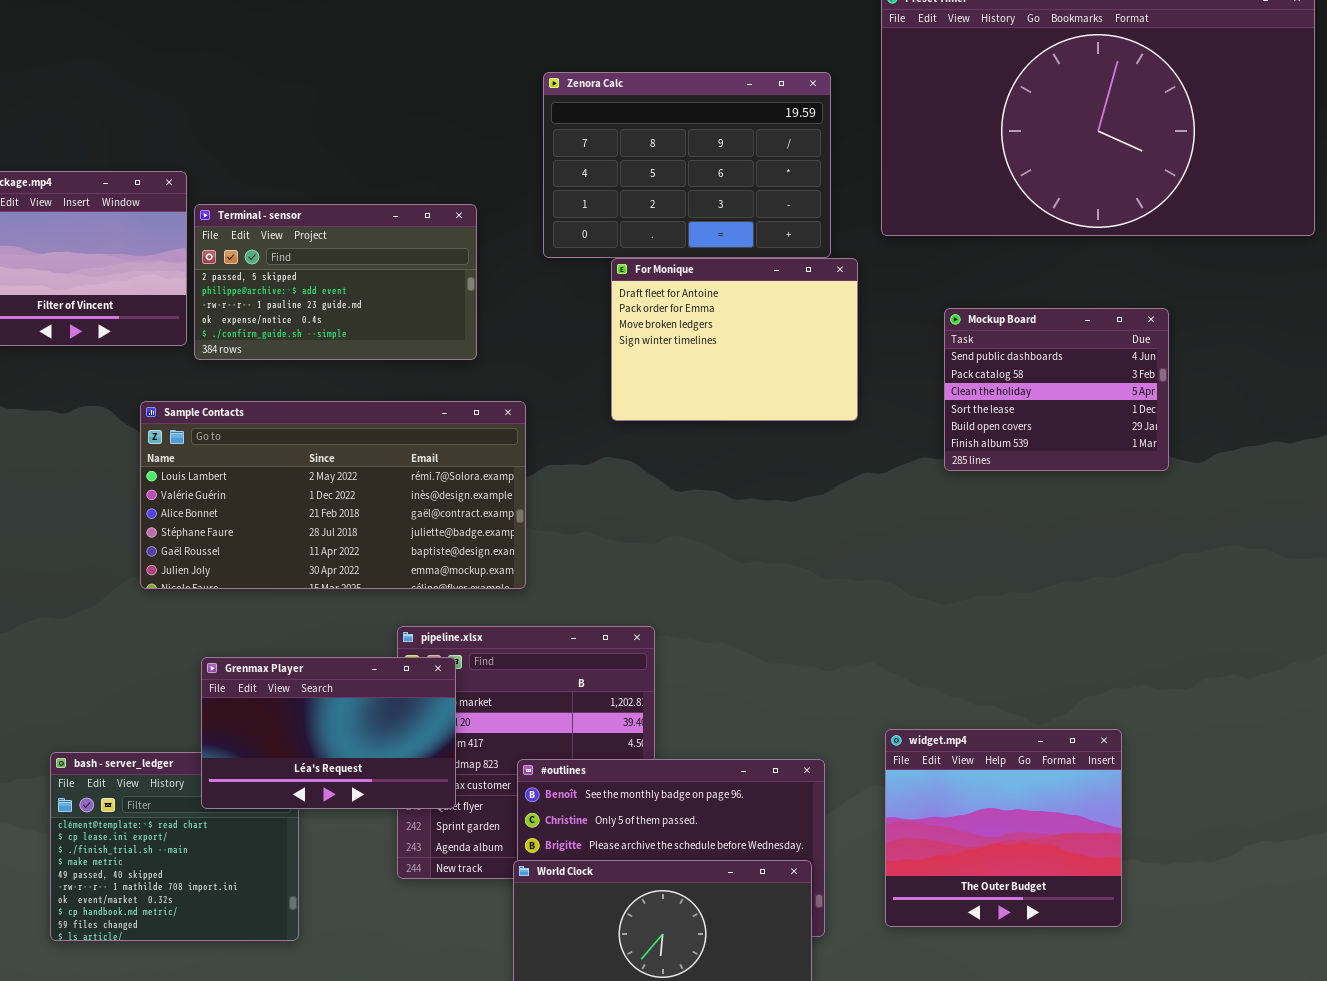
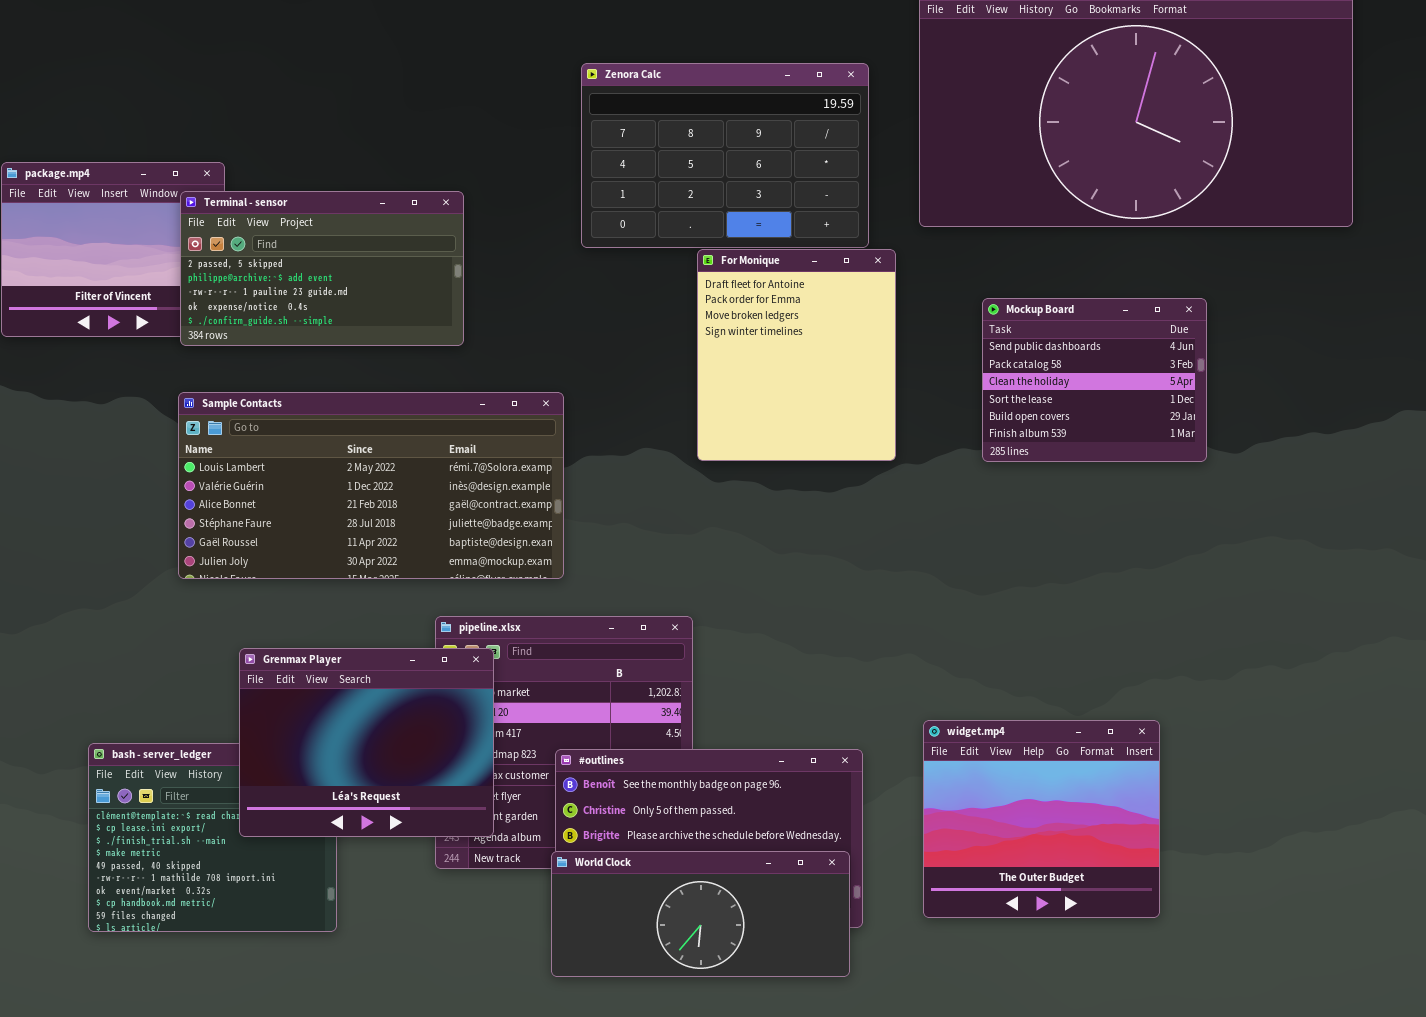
Terminal - sensor: [194,204,477,360] -> [180,191,464,346], moved
For Monique: [611,258,858,421] -> [697,249,896,461], resized
Grenmax Player: [201,657,456,809] -> [239,648,494,837], resized

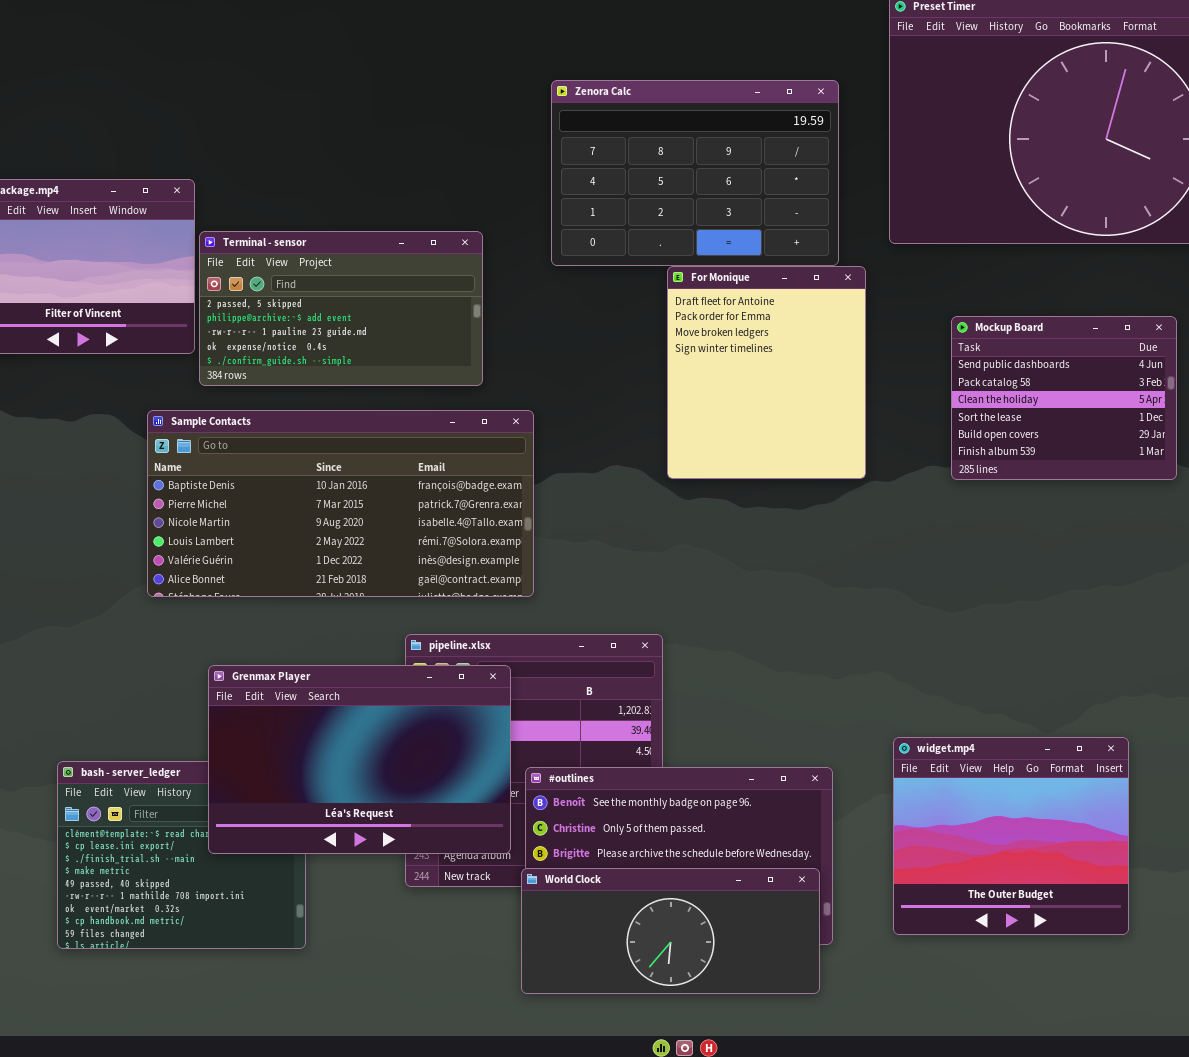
Terminal - sensor: [180,191,464,346] -> [199,231,483,386], moved
Sample Contacts: [178,392,564,579] -> [147,410,534,597], scrolled up 3 rows
Grenmax Player: [239,648,494,837] -> [208,665,511,854], resized

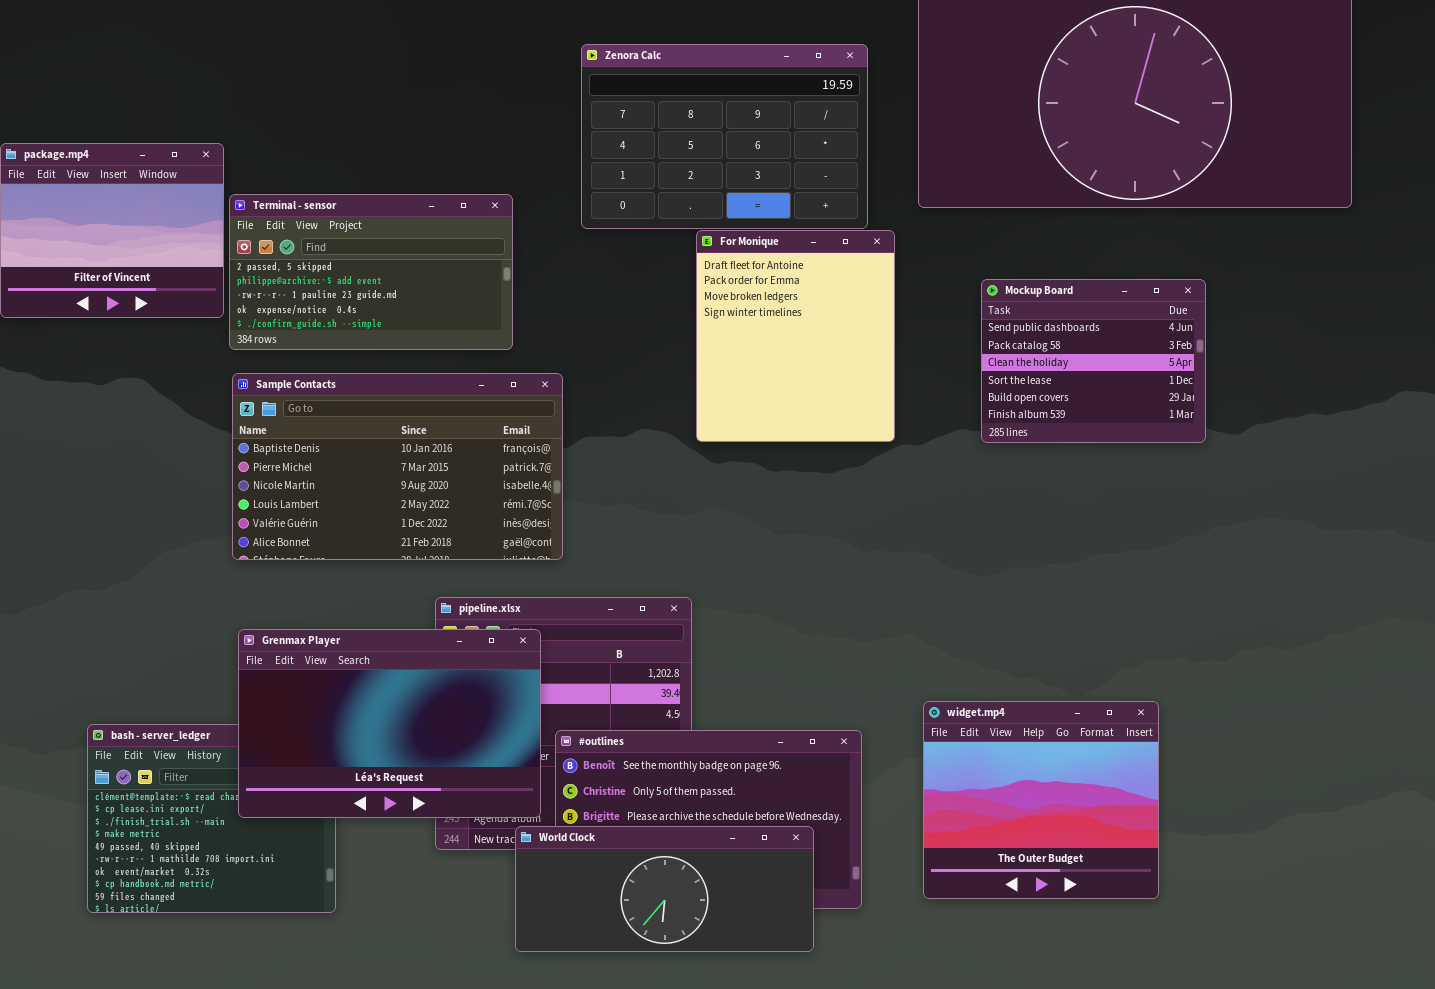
Sample Contacts: [147,410,534,597] -> [232,373,563,560], resized
World Clock: [521,868,820,994] -> [515,826,814,952], moved

